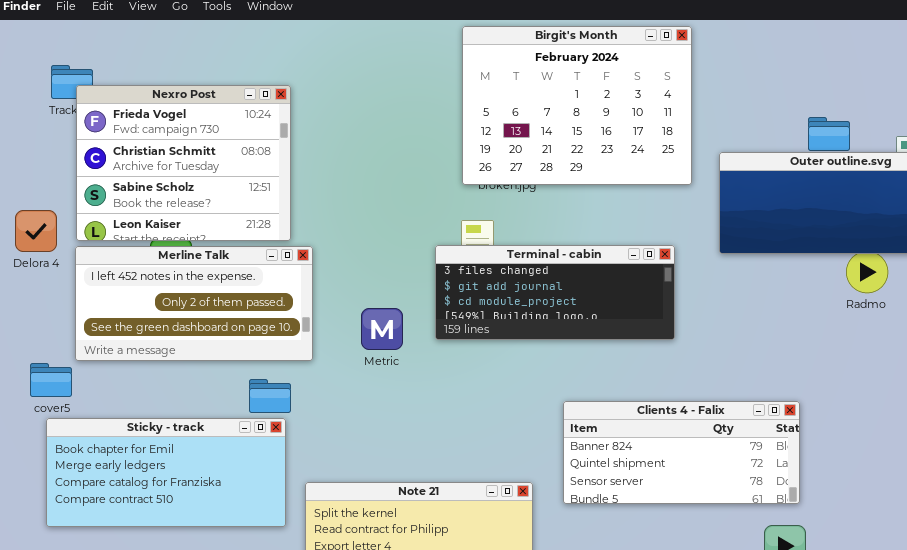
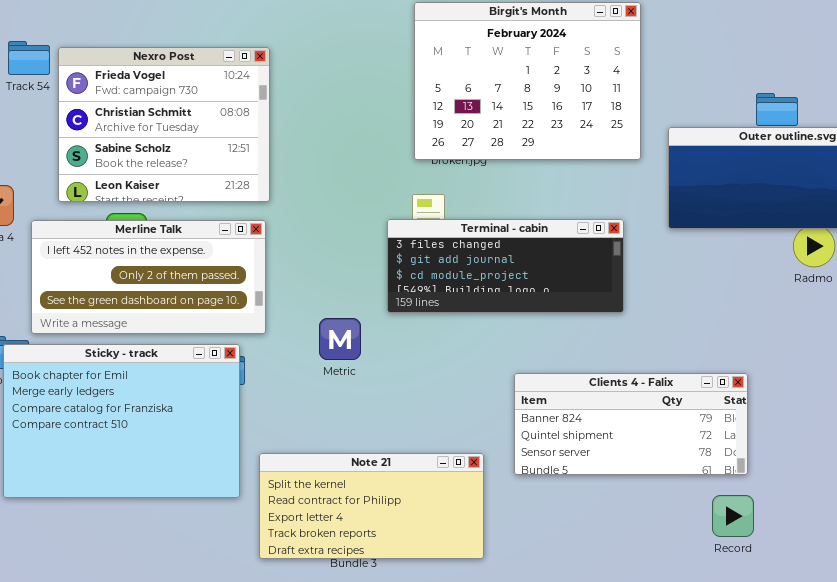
Nexro Post: [76,85,291,241] -> [58,47,270,202], moved
Metric: [361,308,403,350] -> [319,318,361,360], moved
Sticky - track: [46,418,286,527] -> [3,344,240,498], resized

